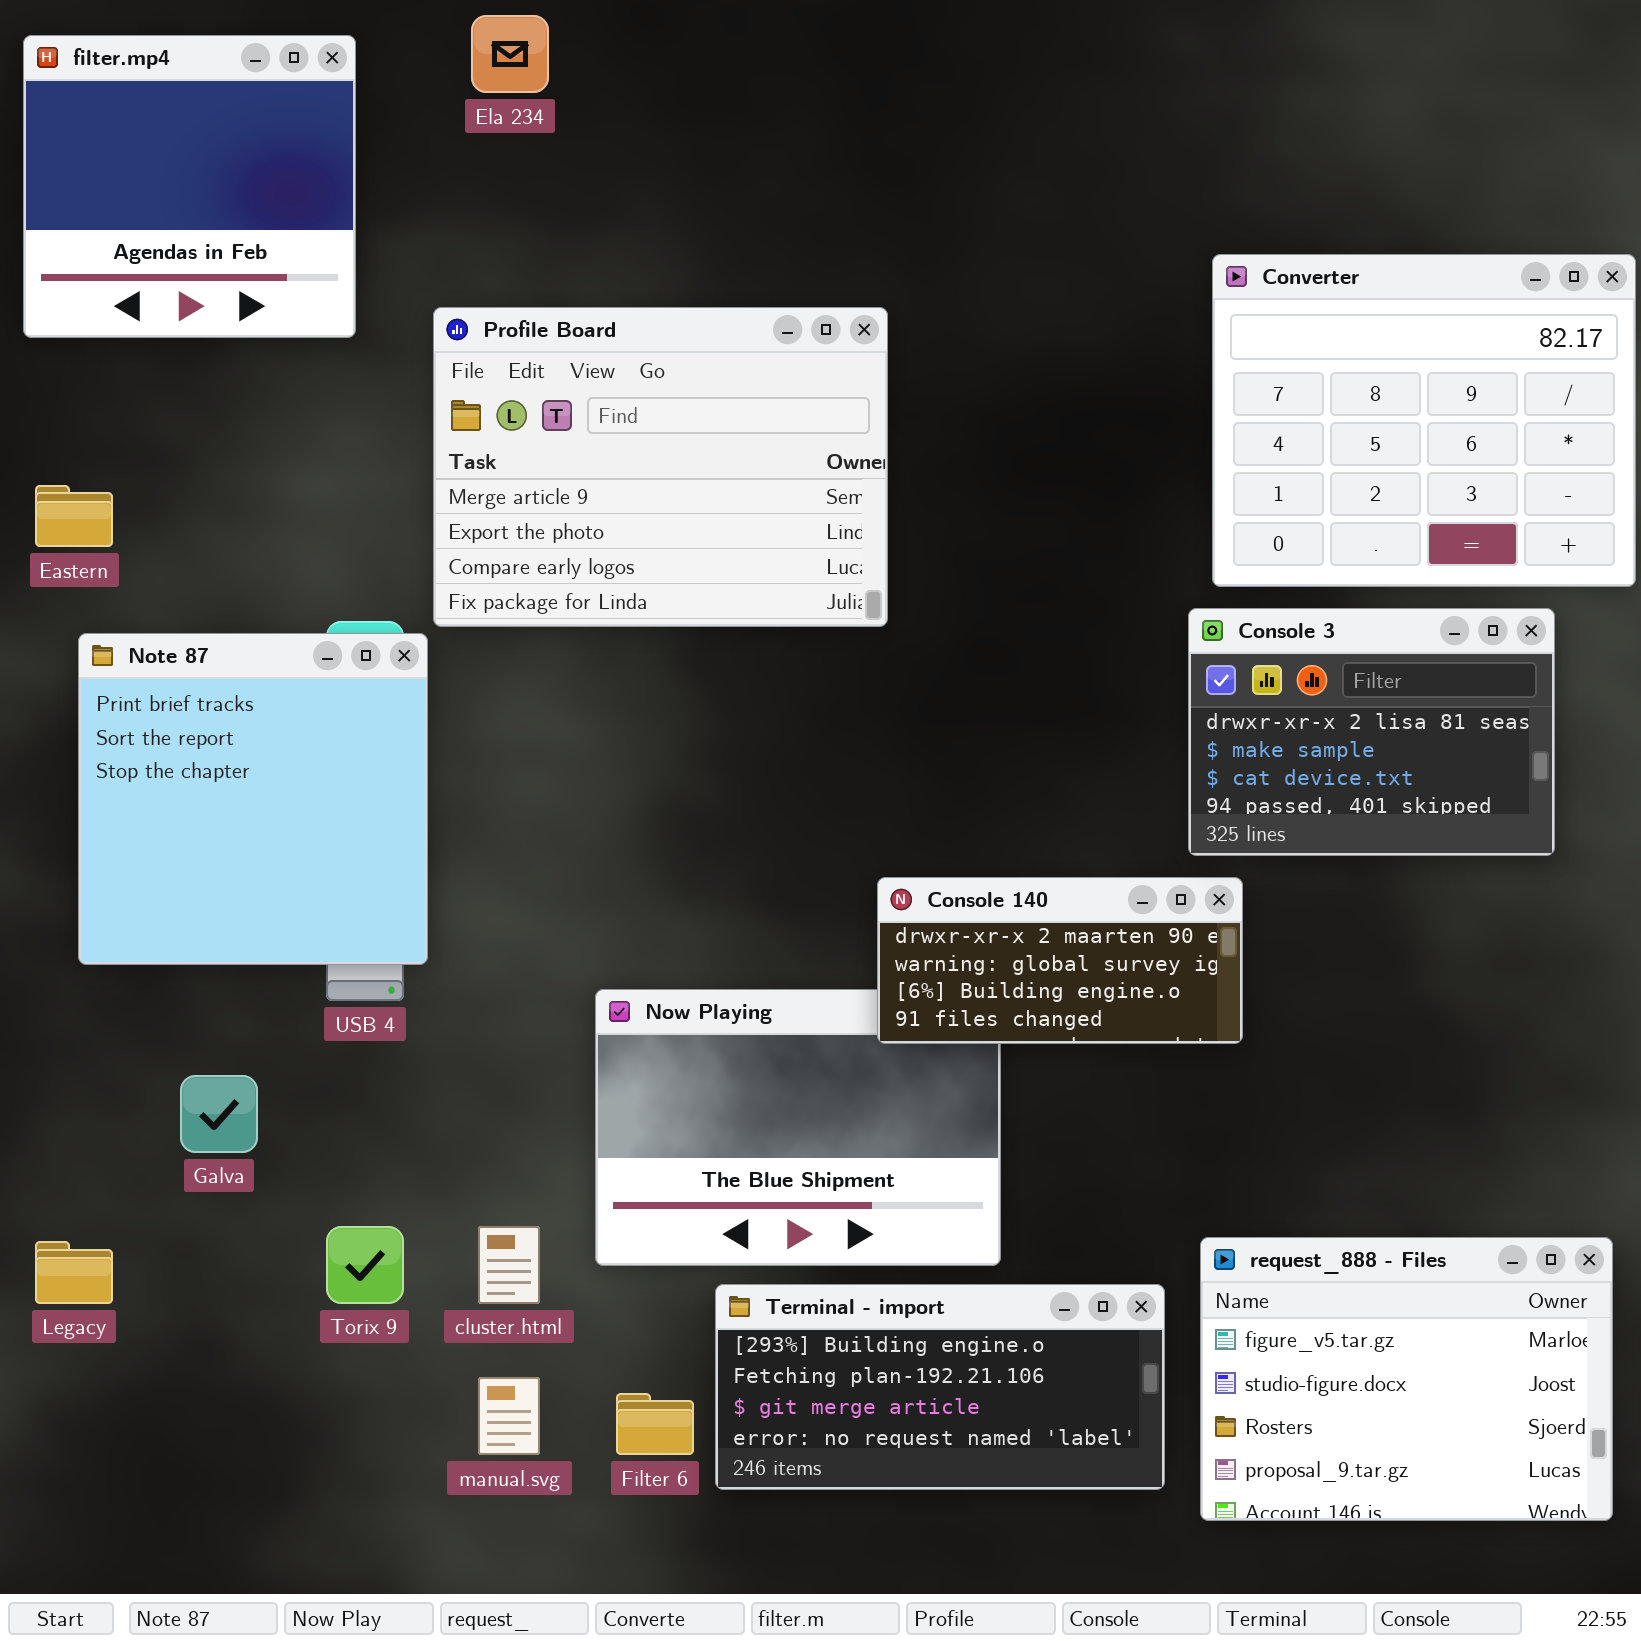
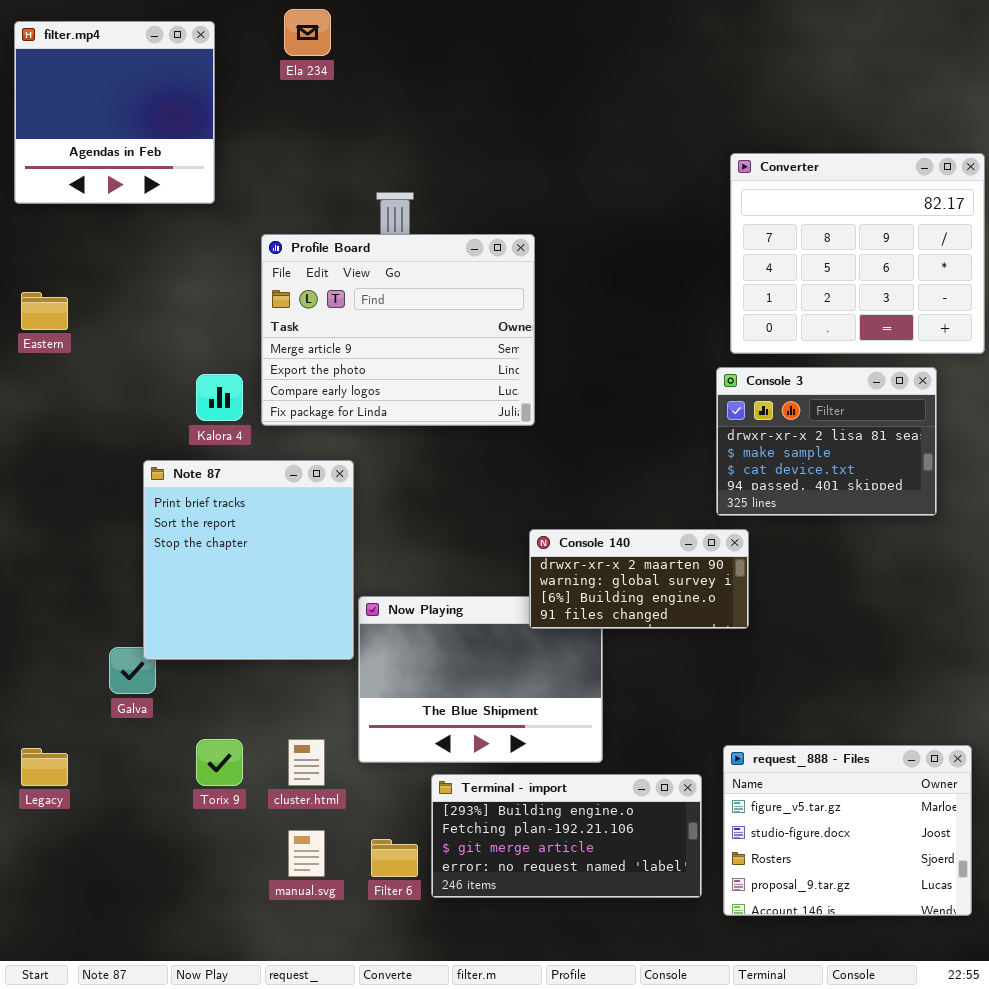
Profile Board: [433,307,888,627] -> [261,234,535,426], moved
Note 87: [78,633,428,965] -> [143,460,354,660], moved

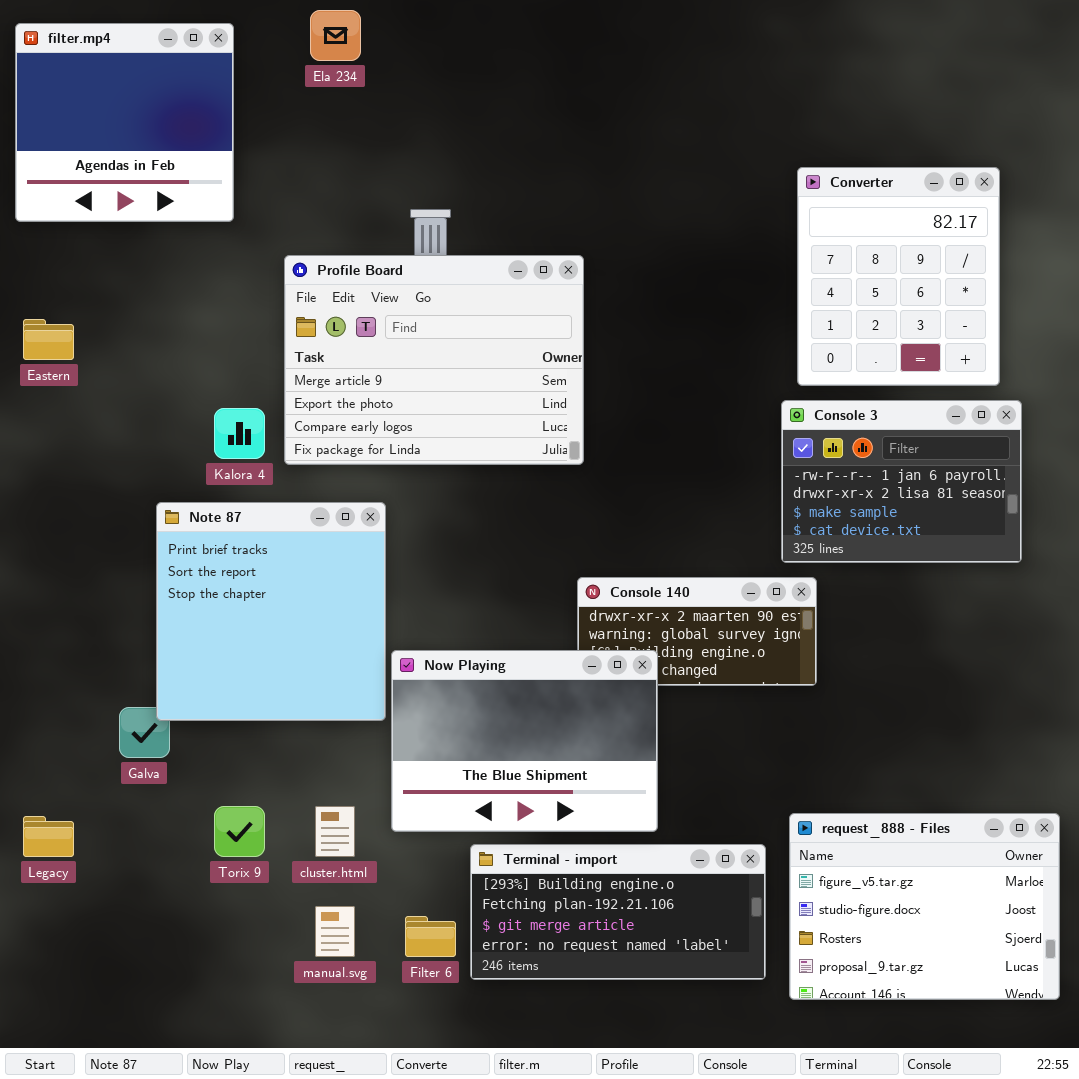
Converter: [730,153,985,354] -> [797,167,1000,386], resized
Console 3: [716,367,937,516] -> [781,400,1022,563], scrolled up 1 row
Now Playing: [358,596,603,763] -> [391,650,658,832], raised

